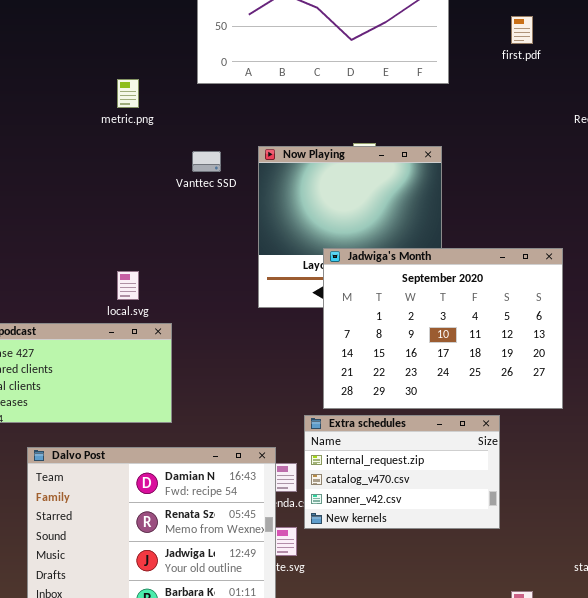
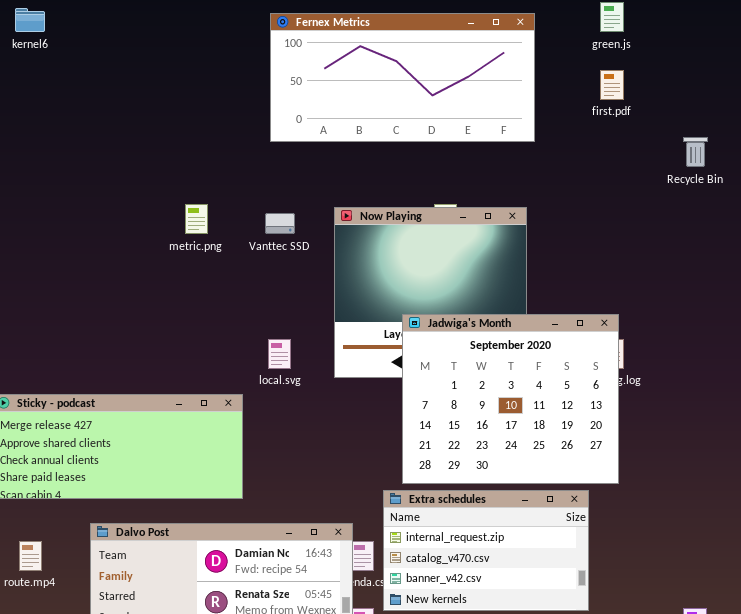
metric.png: [117,79,139,108] -> [185,204,208,234], moved
Jadwiga's Month: [323,248,563,409] -> [402,314,619,484], resized
local.svg: [117,271,139,300] -> [268,339,291,369], moved

